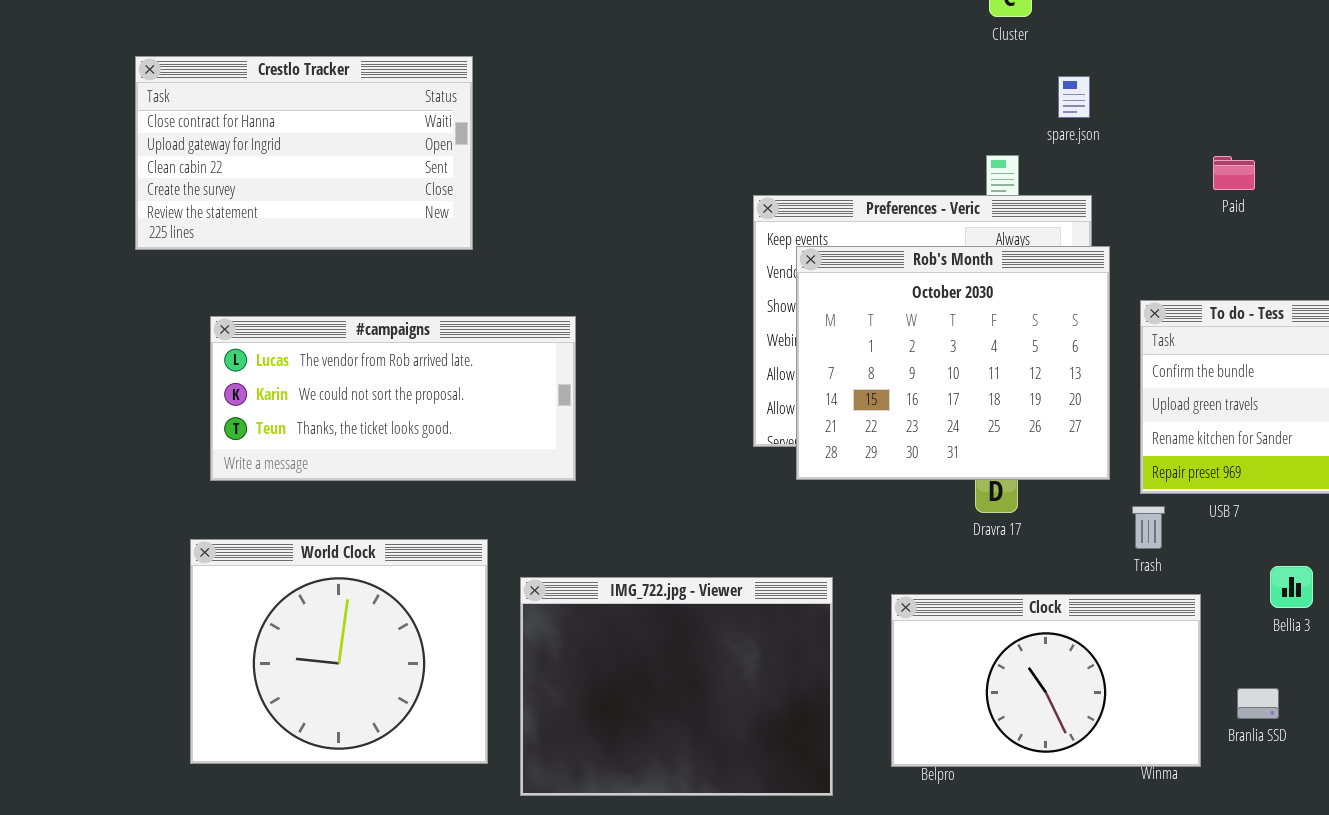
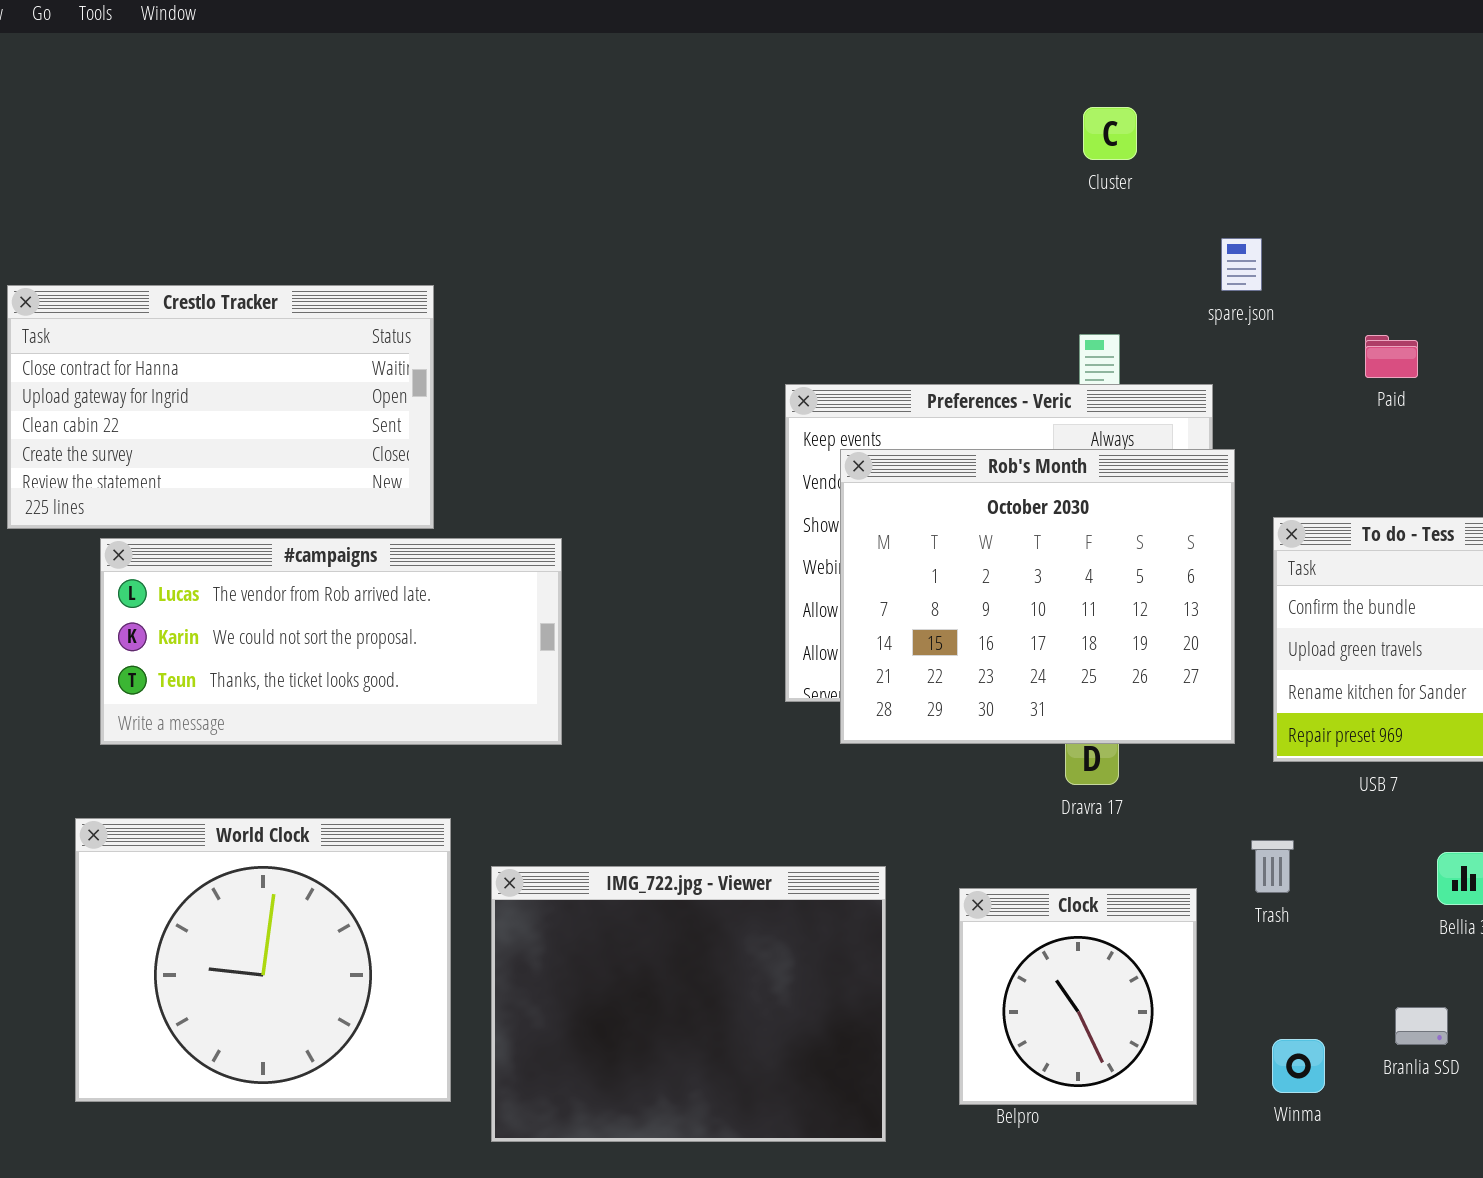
Crestlo Tracker: [135,56,473,250] -> [7,285,434,529], moved
spare.json: [1058,76,1090,118] -> [1221,238,1262,291], moved
Trash: [1132,506,1165,549] -> [1251,840,1294,893], moved
Clock: [891,594,1201,767] -> [959,888,1197,1105], resized

